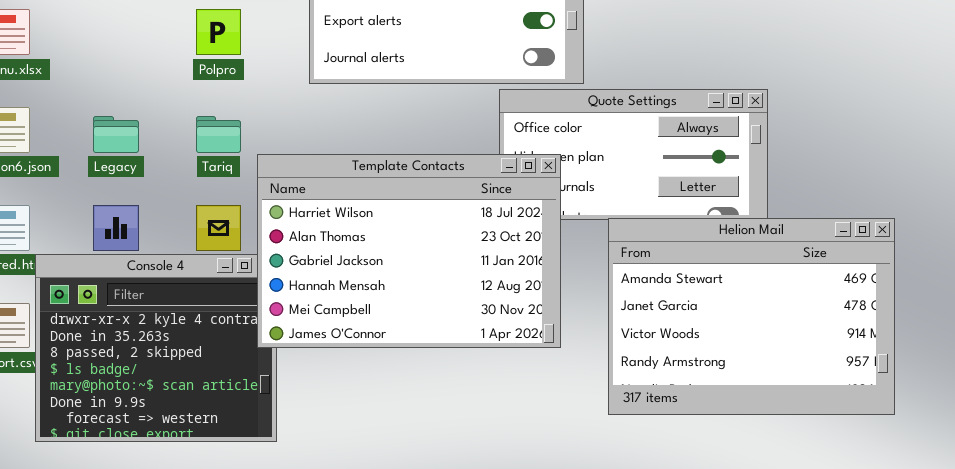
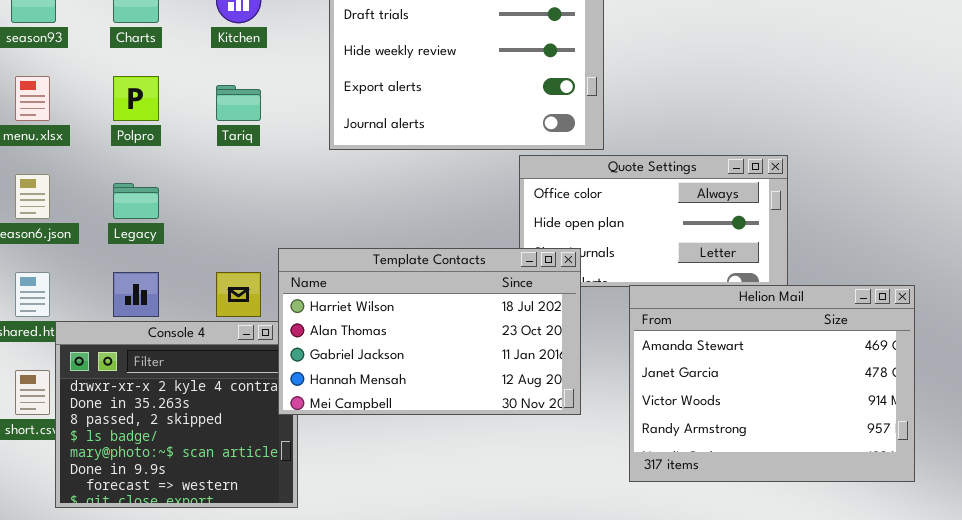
Polpro: [196,9,241,55] -> [113,76,159,121], moved
Tariq: [196,116,241,153] -> [216,85,261,121], moved
Template Contacts: [257,154,561,348] -> [278,248,581,415], resized

